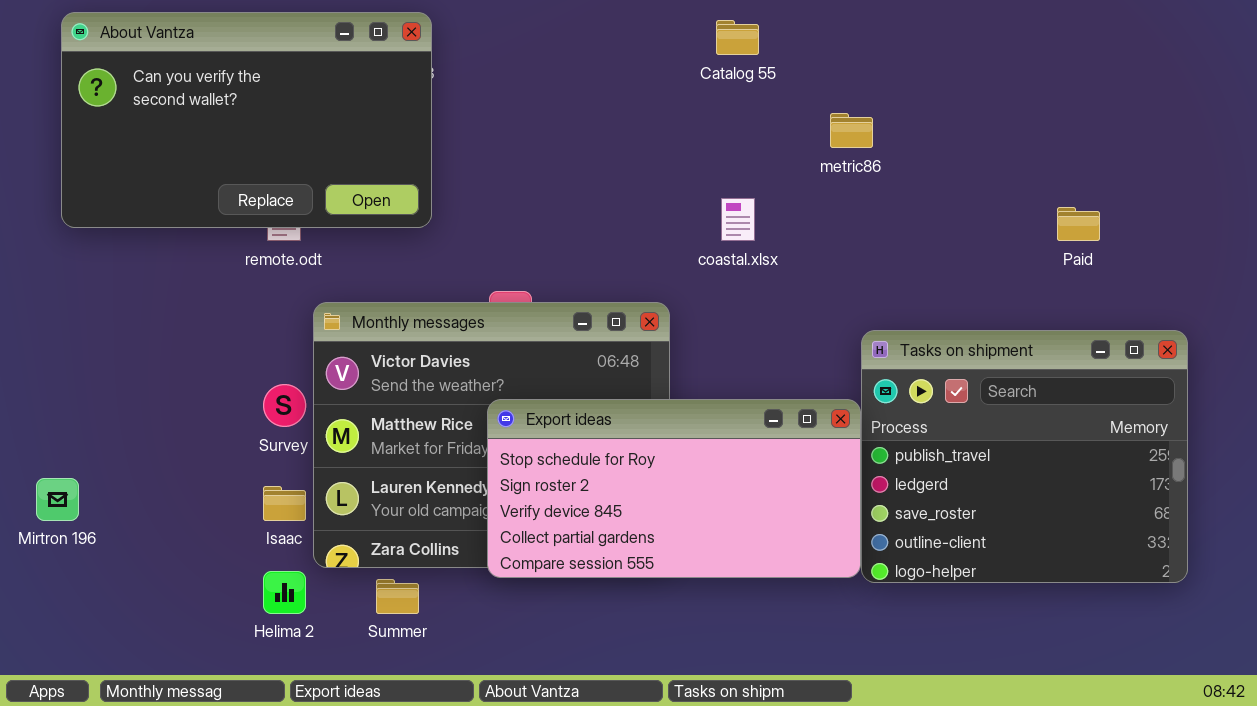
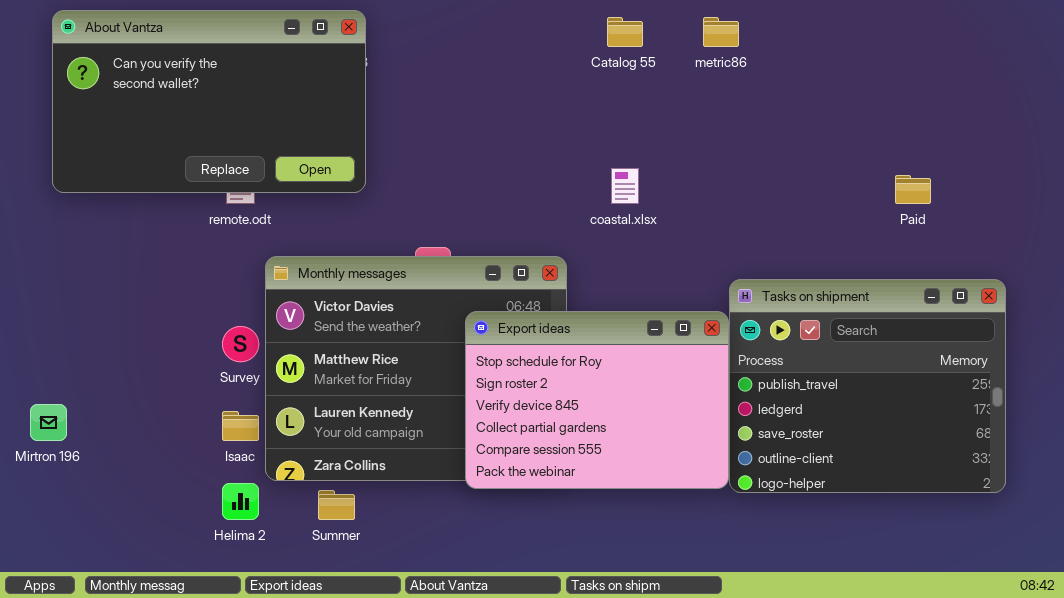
metric86: [830,113,873,148] -> [703,17,739,47], moved
Export ideas: [487,399,861,578] -> [465,311,729,489], resized

